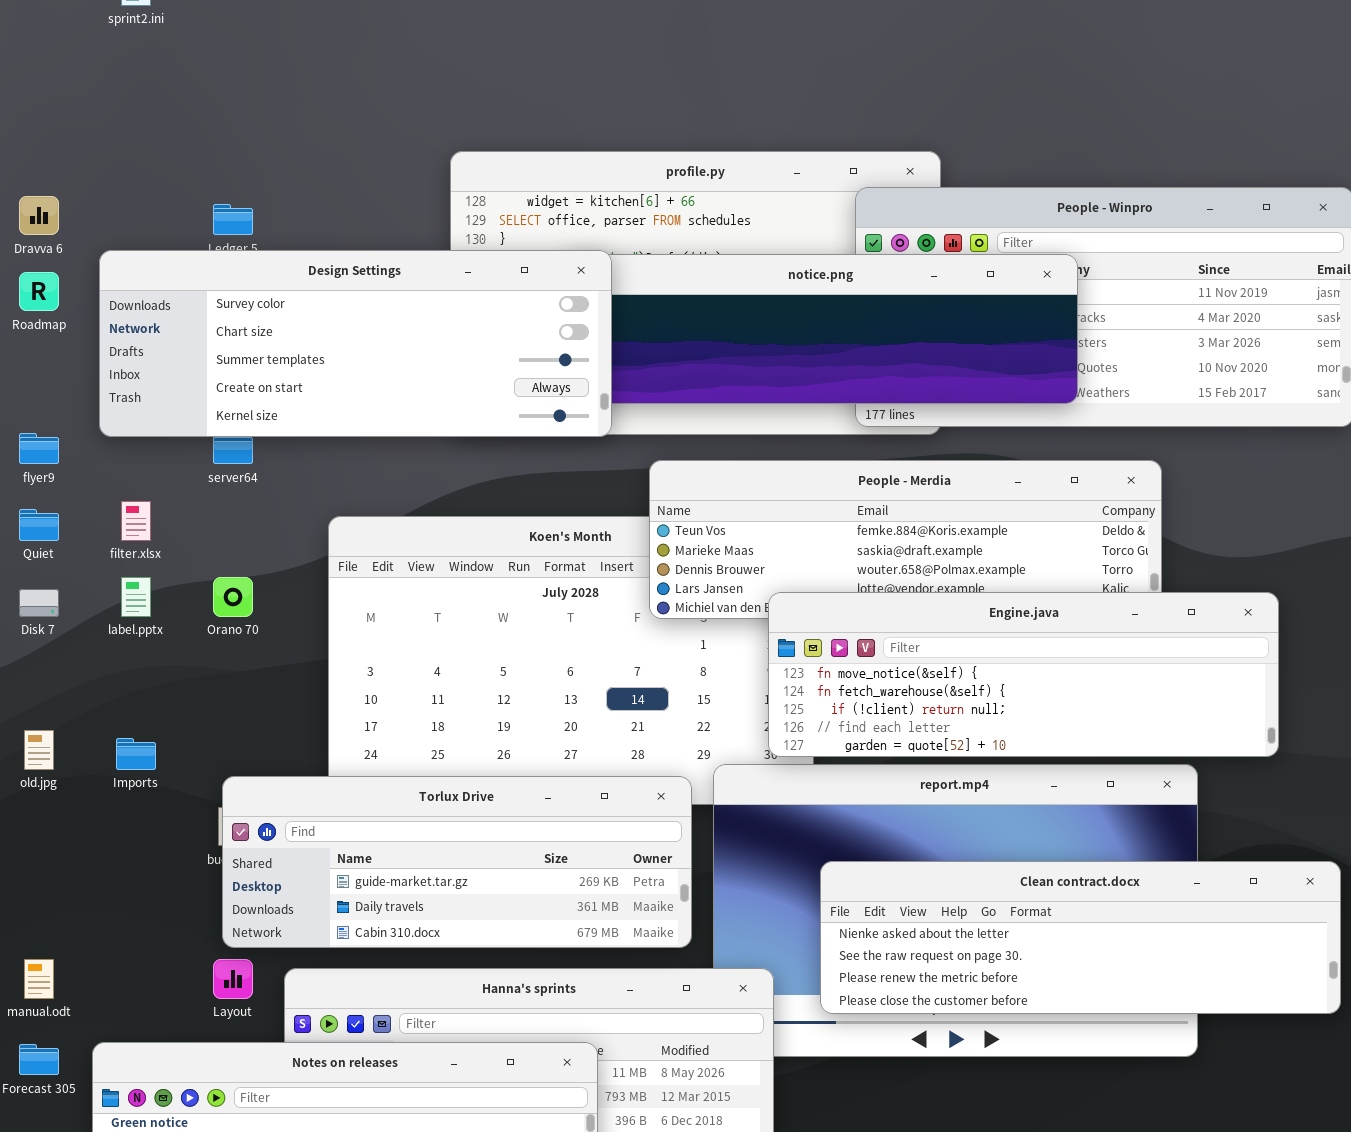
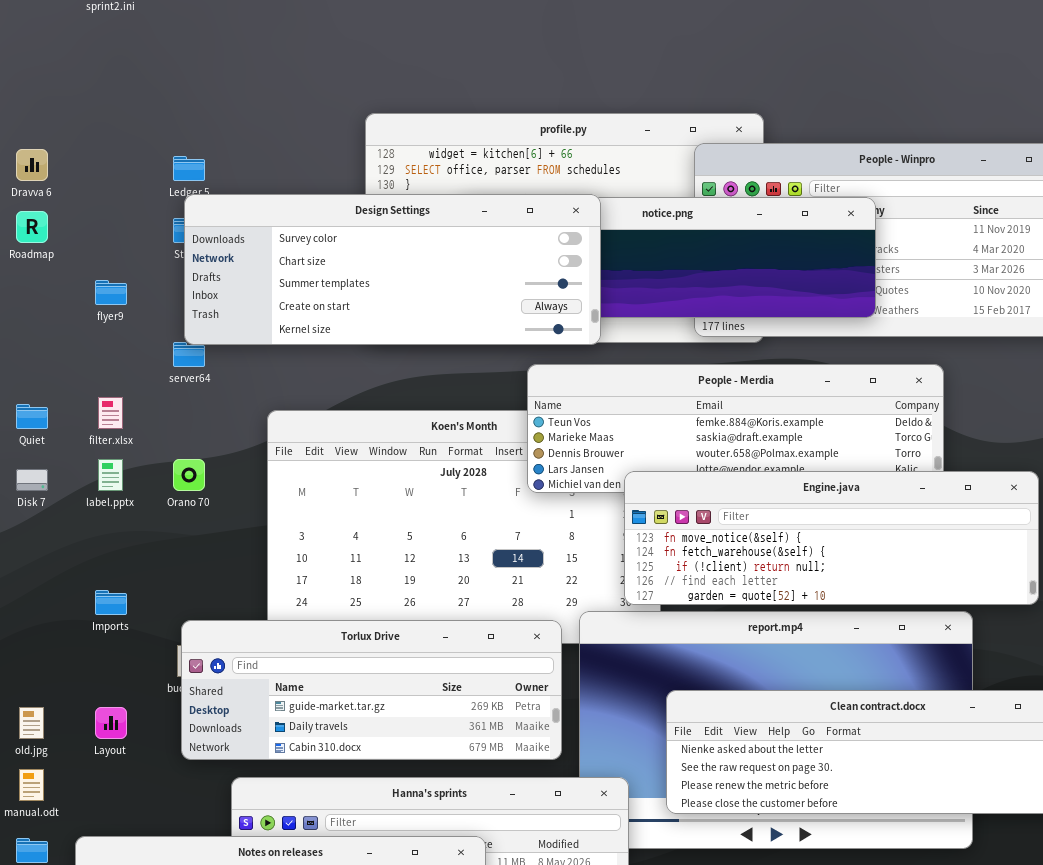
Design Settings: [99,250,612,437] -> [184,194,601,345], moved
flyer9: [19,433,59,464] -> [95,280,127,305], moved
old.jpg: [24,730,54,770] -> [19,707,44,739], moved
Layout: [213,959,253,999] -> [95,707,127,739], moved

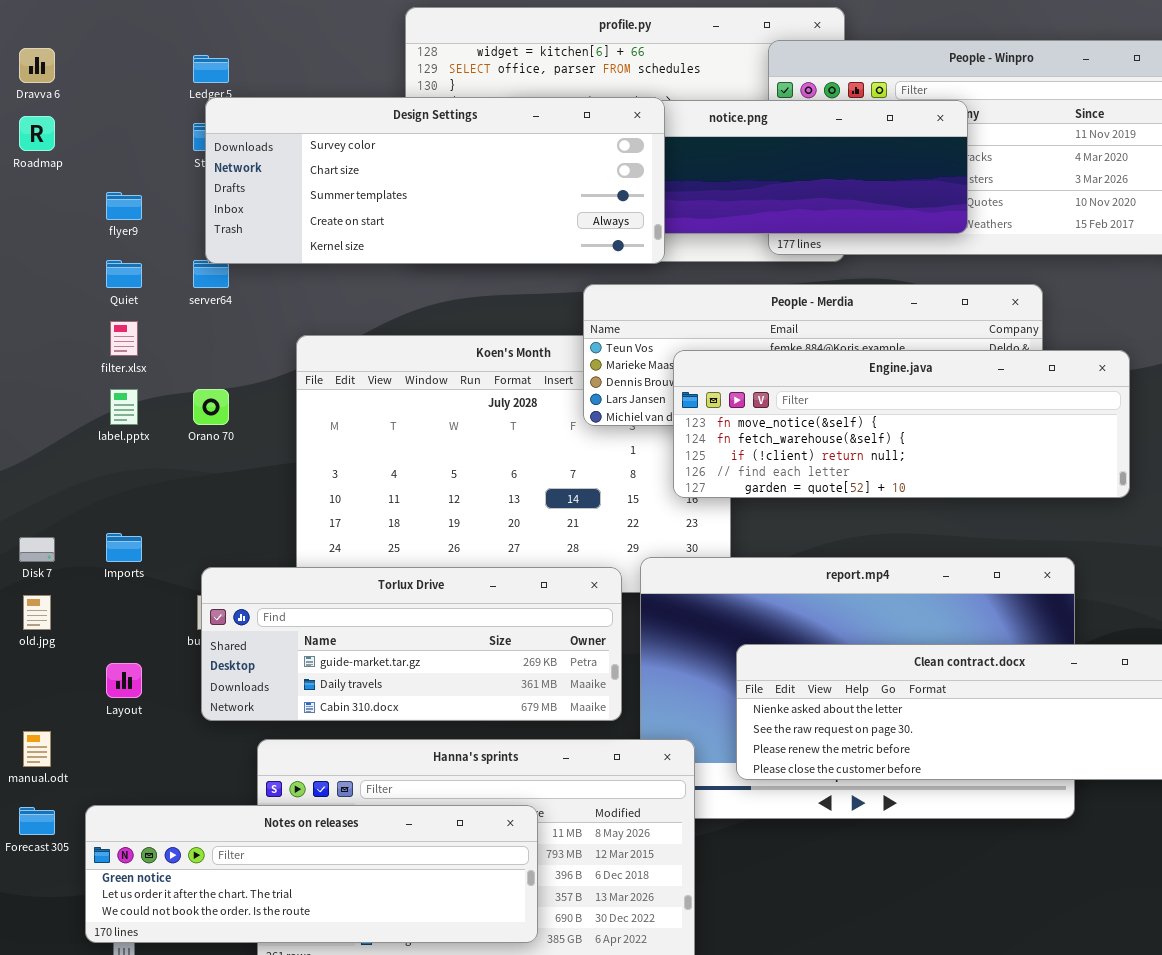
Quiet: [16,404,48,429] -> [106,260,142,288], moved
Disk 7: [16,469,48,491] -> [19,537,55,562], moved
Engine.java: [624,471,1039,605] -> [673,350,1130,498], moved
old.jpg: [19,707,44,739] -> [23,595,51,630], moved

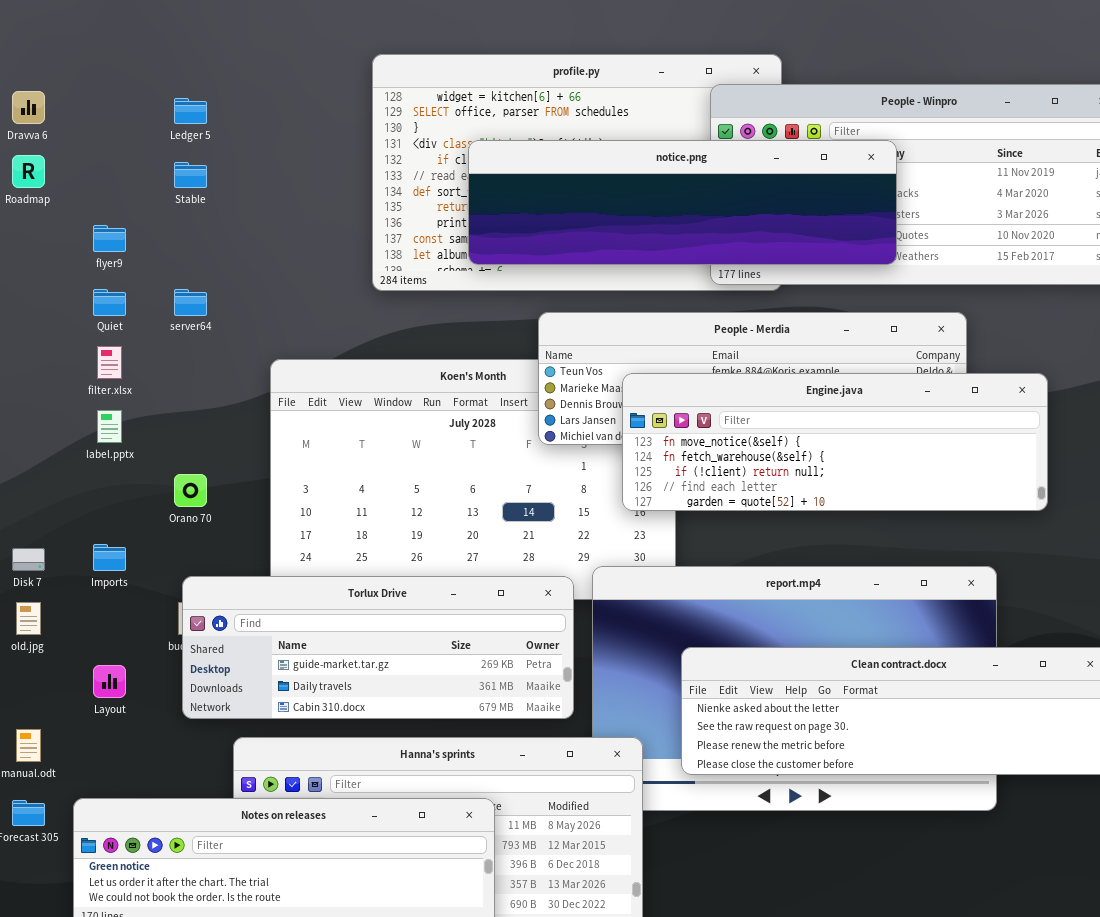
Design Settings: [205,97,665,264] -> none, closed
Orano 70: [193,389,229,425] -> [174,474,207,507], moved

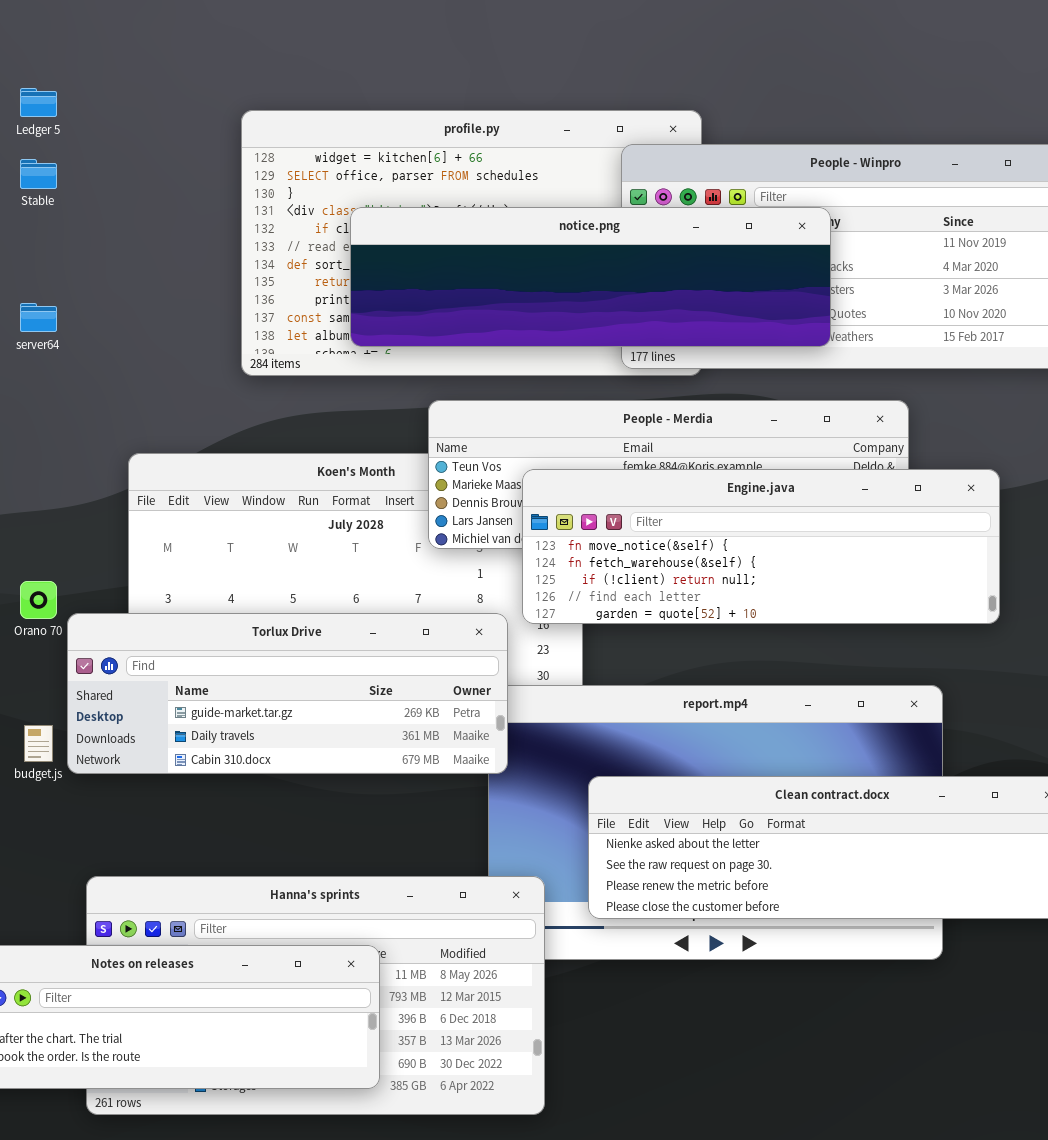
Ledger 5: [174,98,207,124] -> [20,88,57,117], moved
Stable: [174,162,207,188] -> [20,159,57,189], moved
server64: [174,289,207,316] -> [20,303,57,332], moved
Torlux Drive: [182,576,574,719] -> [67,613,508,774], moved

